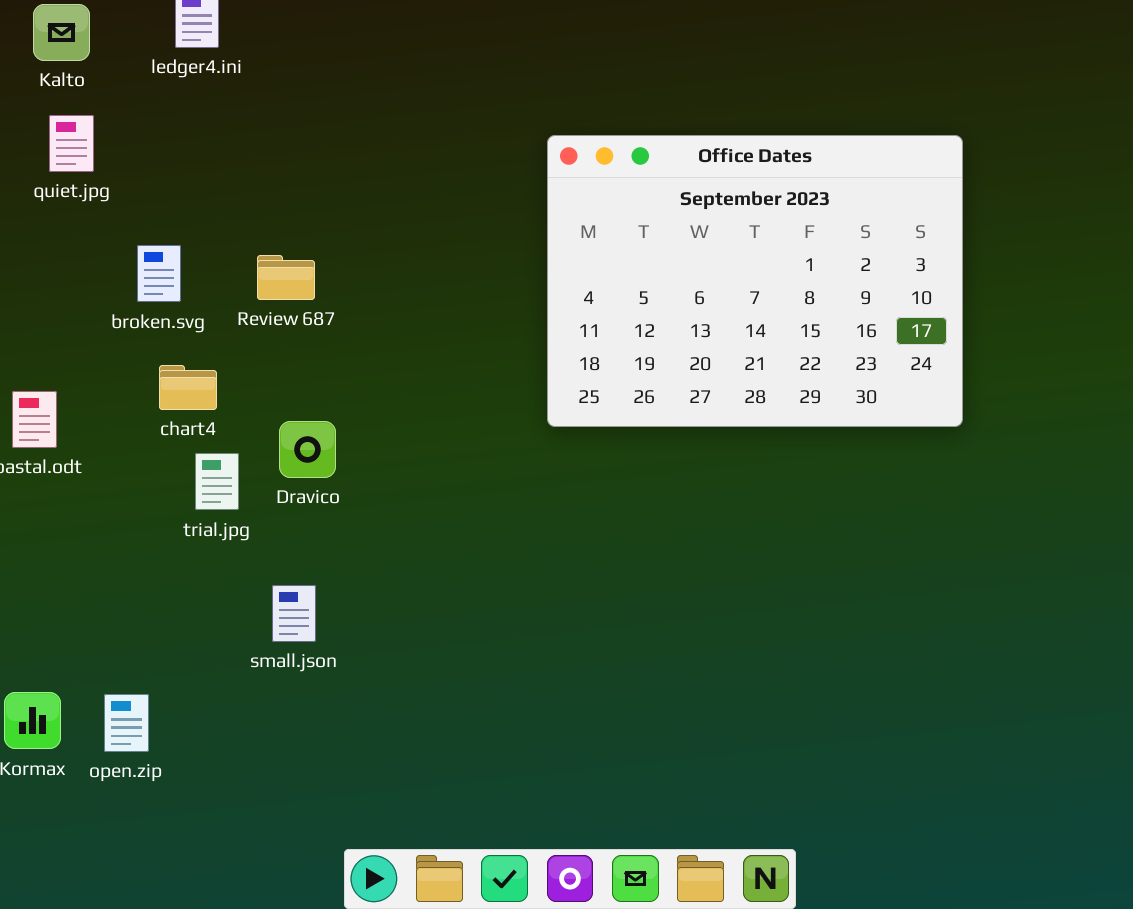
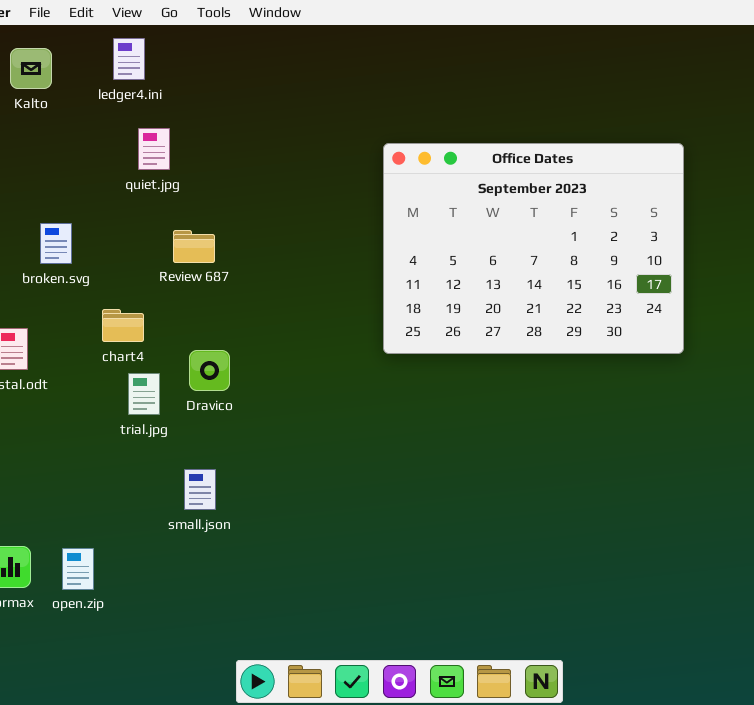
quiet.jpg: [49,115,94,172] -> [138,128,170,170], moved
broken.svg: [137,245,181,302] -> [40,223,72,264], moved

